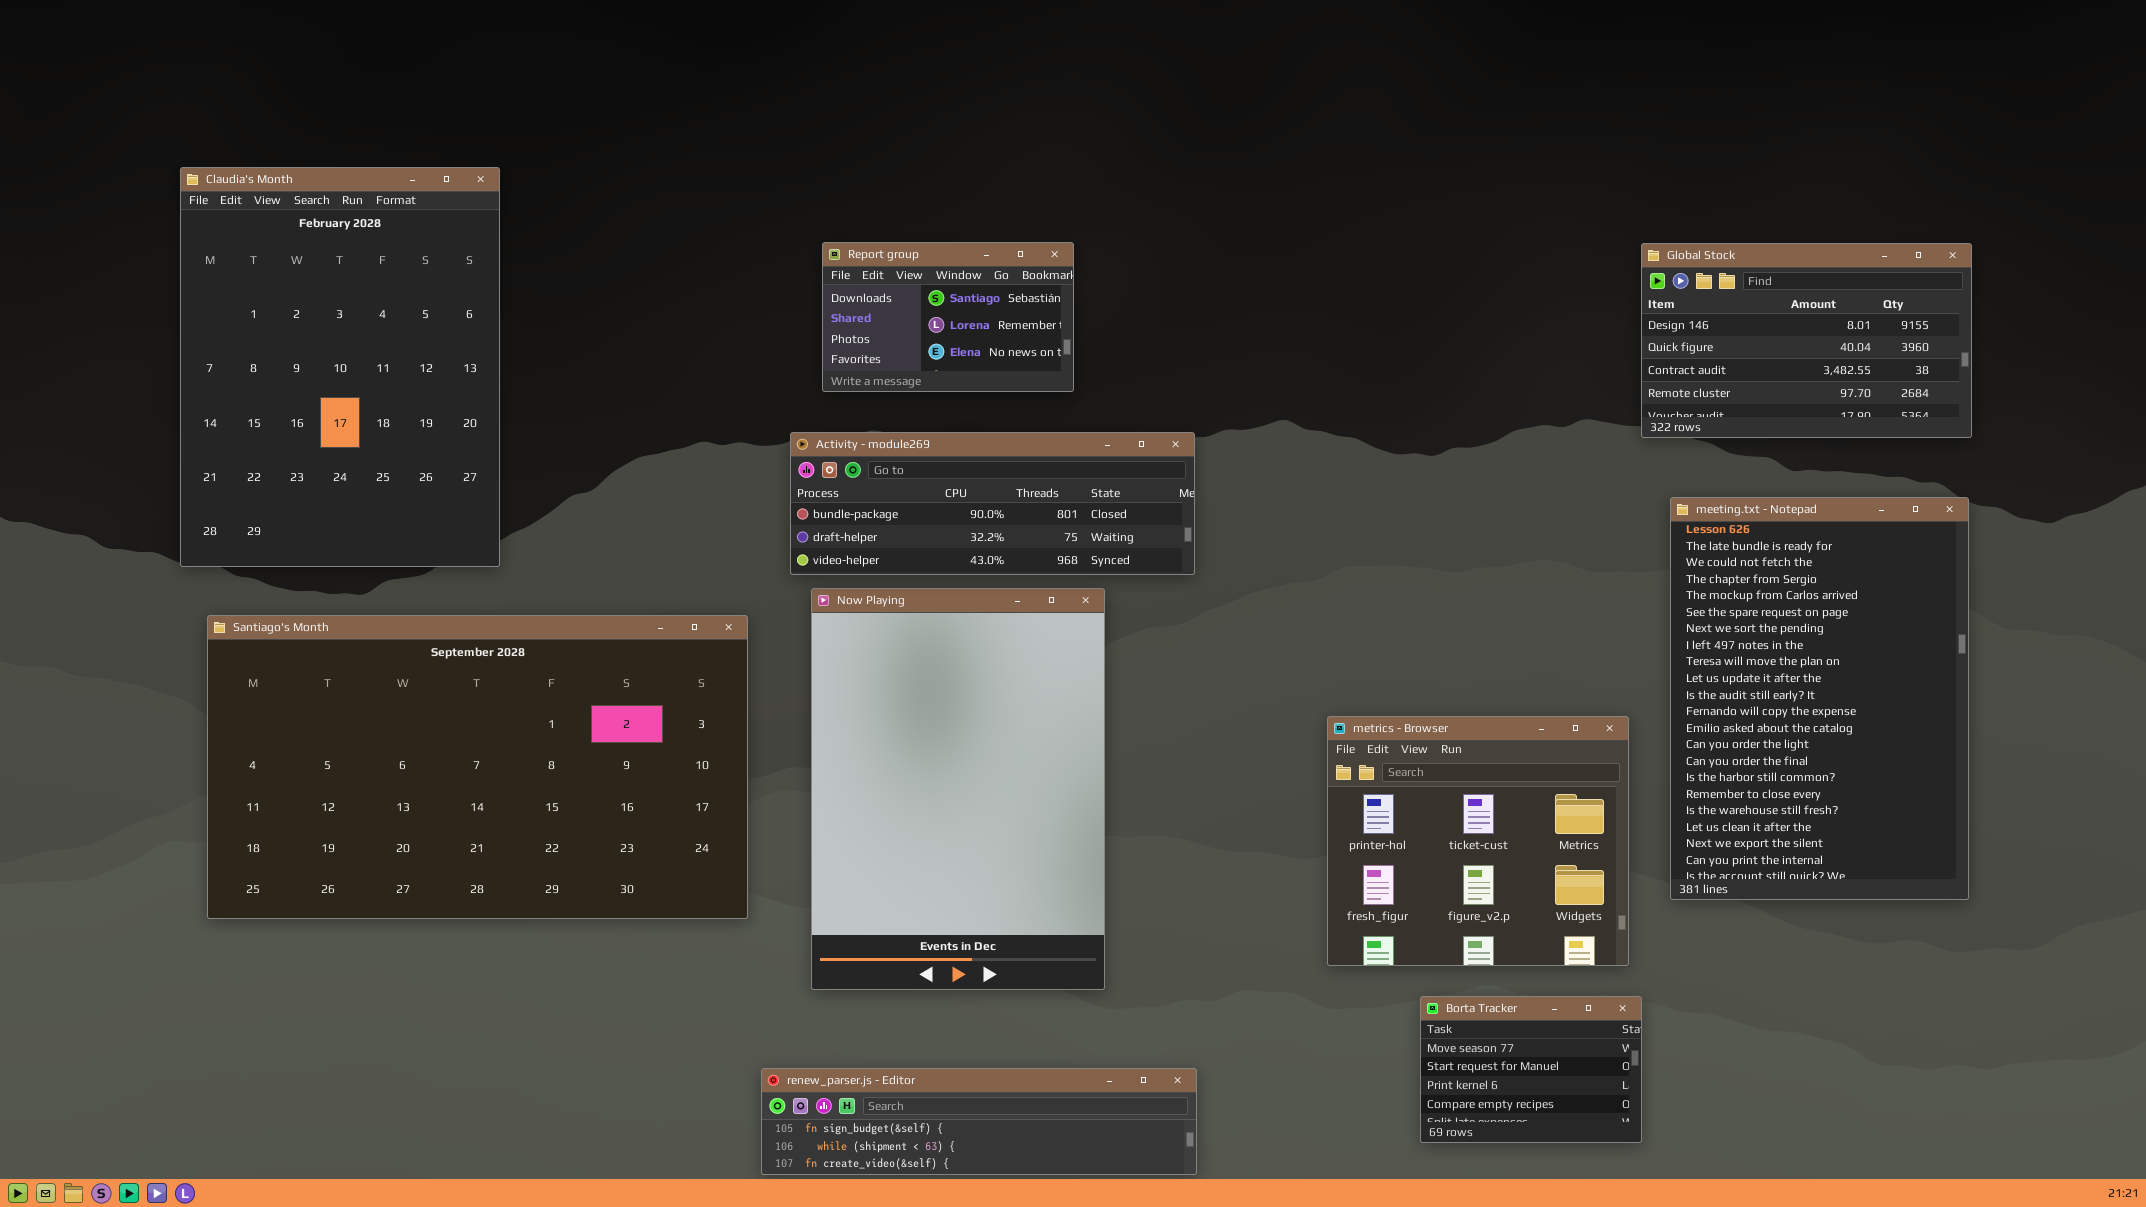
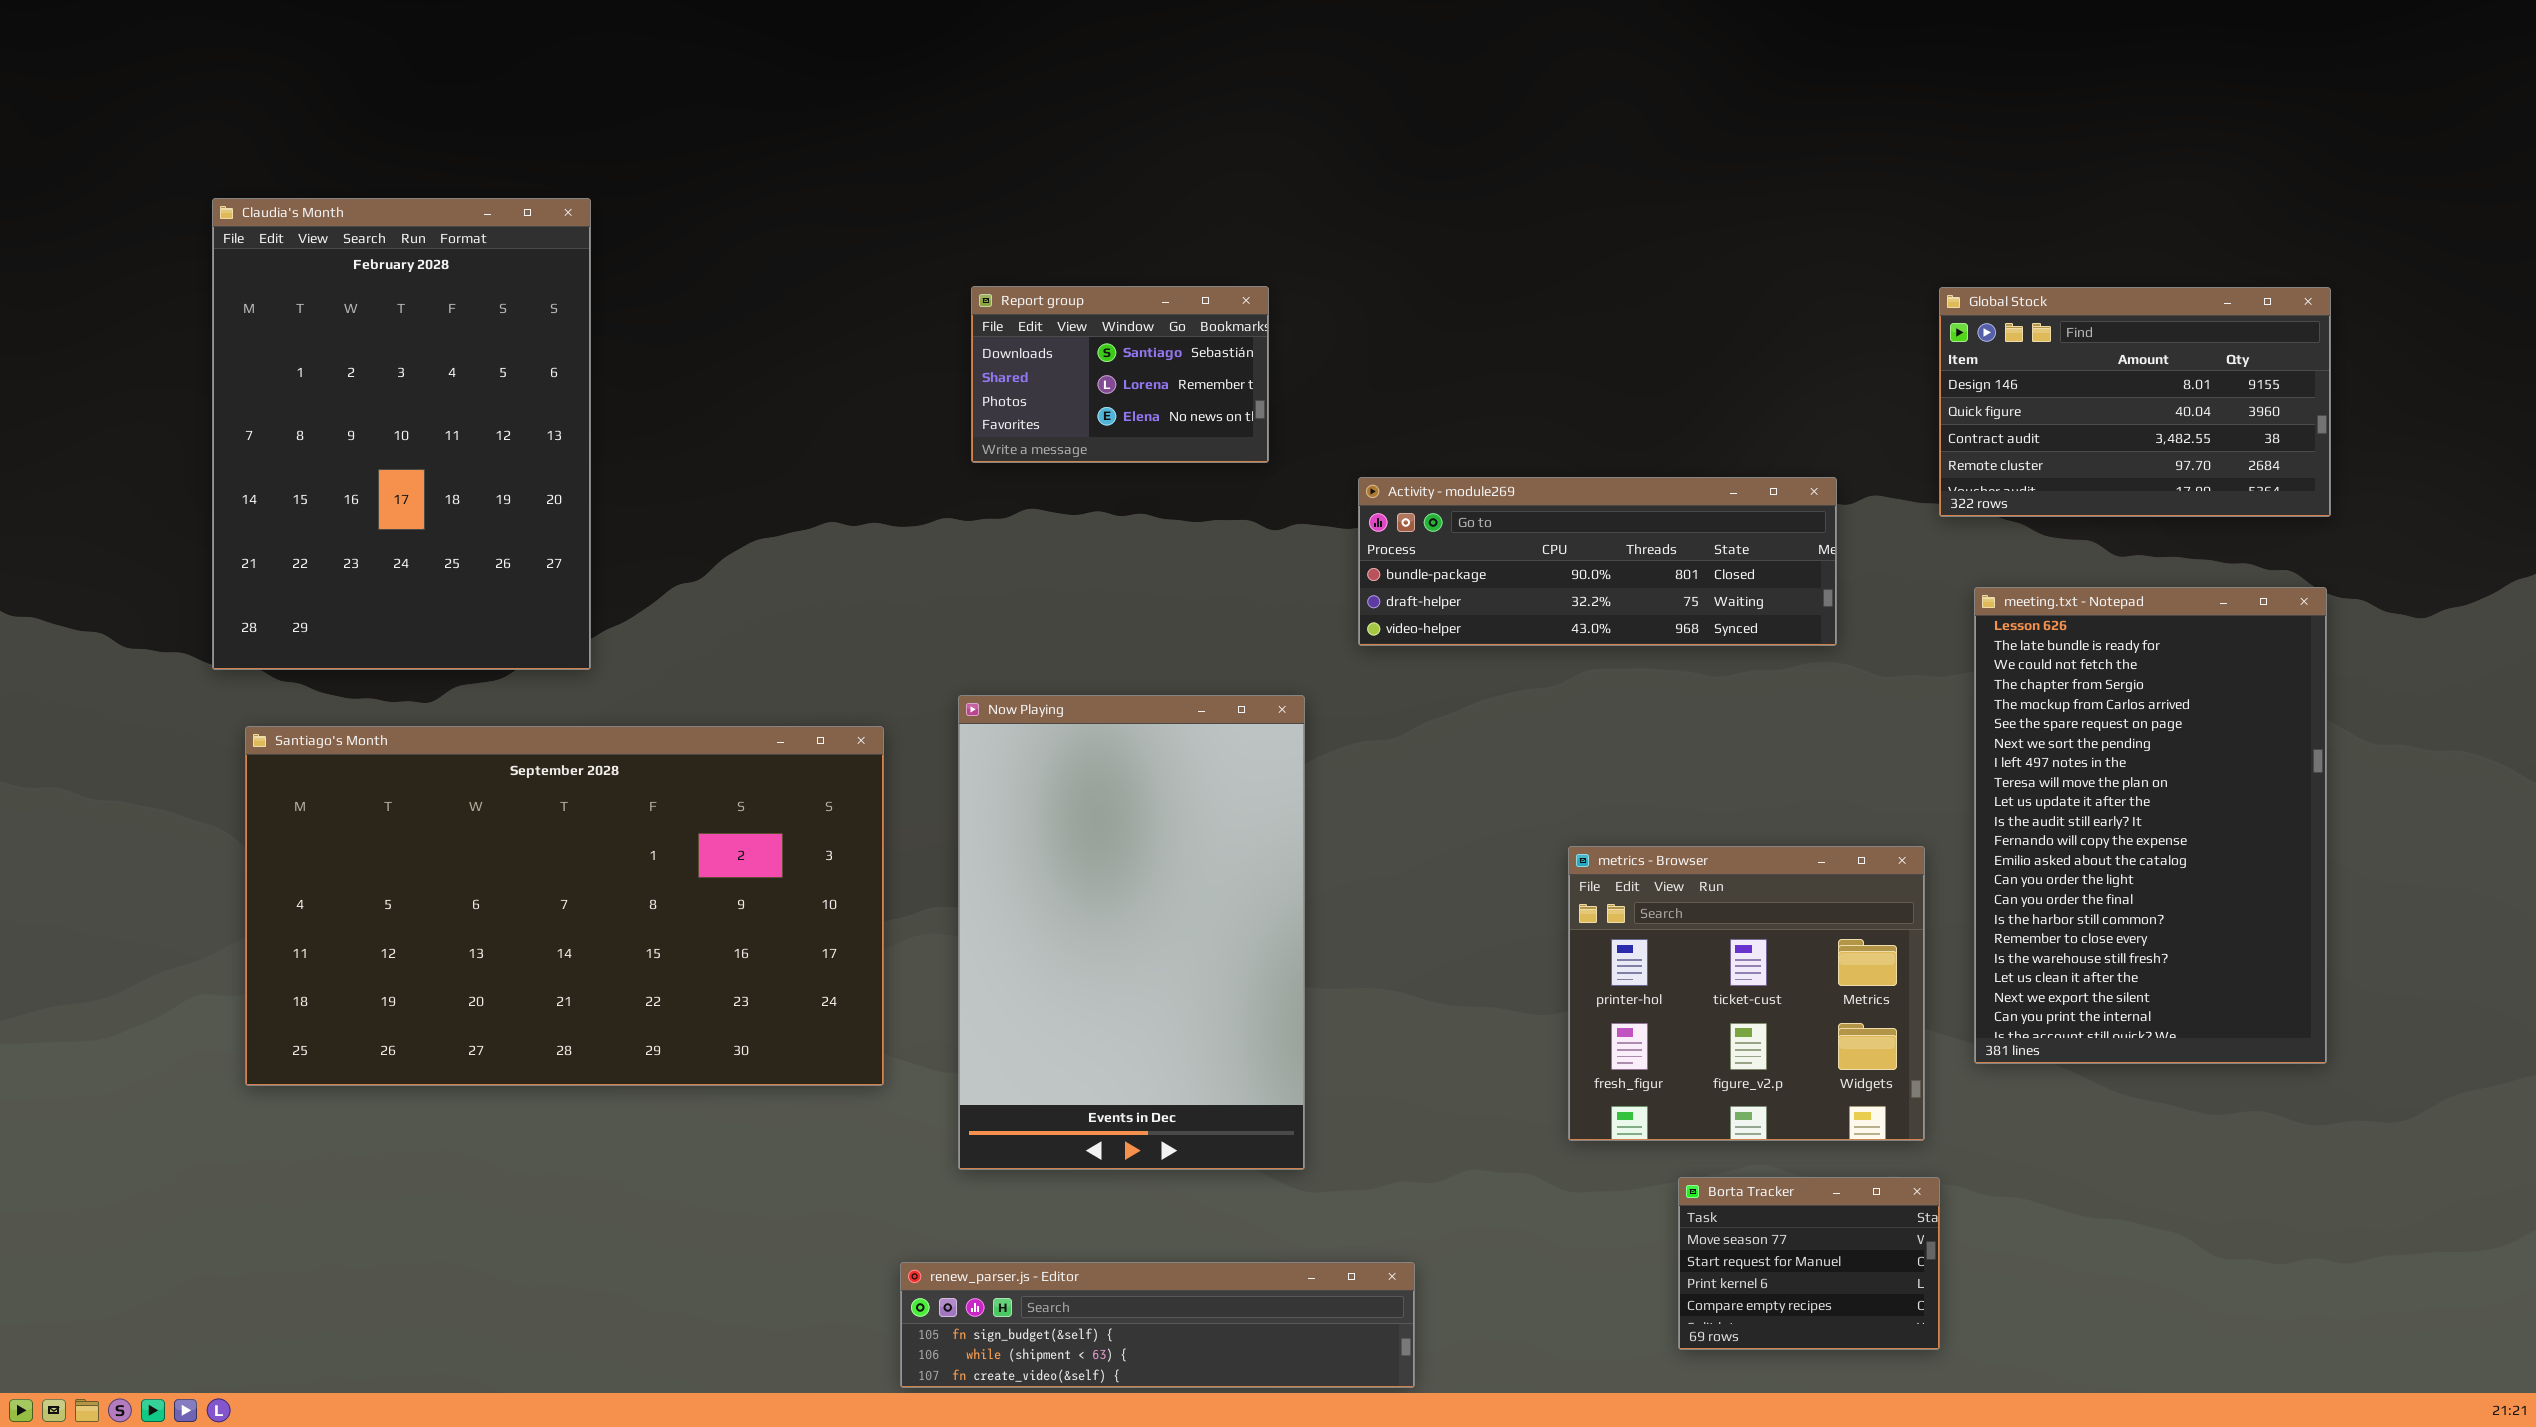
Activity - module269: [790,432,1195,575] -> [1358,477,1837,646], moved

